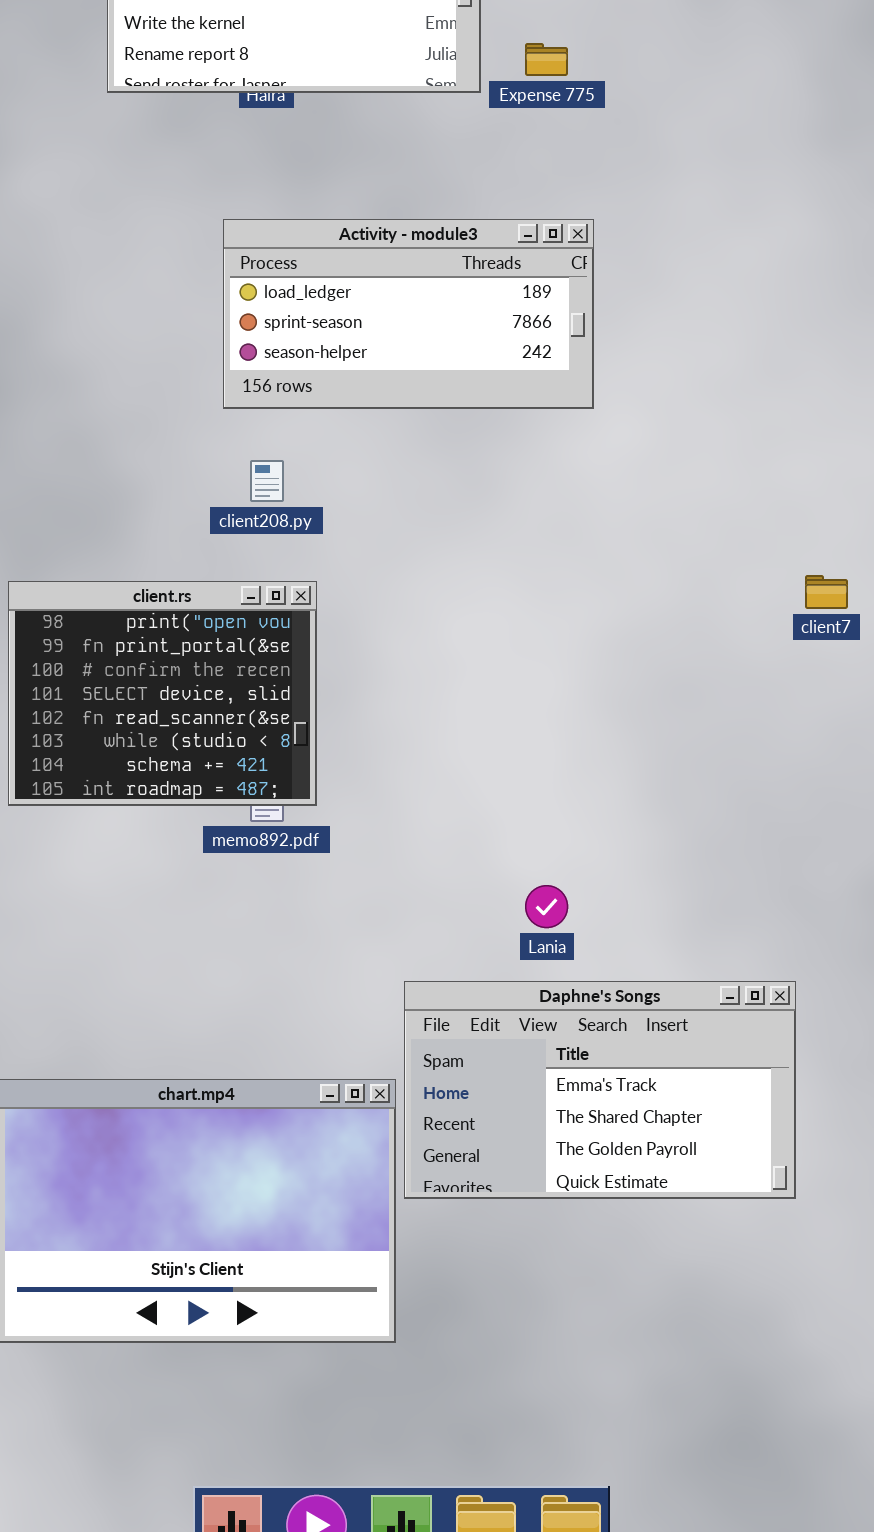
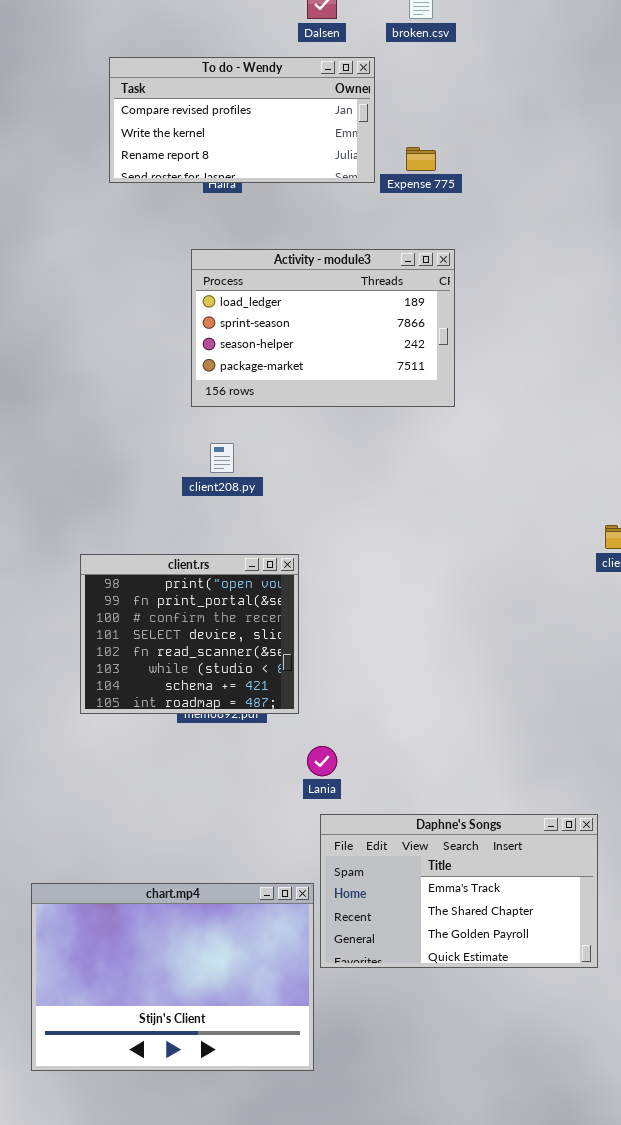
Activity - module3: [223,219,594,409] -> [191,249,455,407], resized
client.rs: [8,581,317,806] -> [80,554,299,714], moved
Lania: [525,885,568,928] -> [307,746,337,776], moved

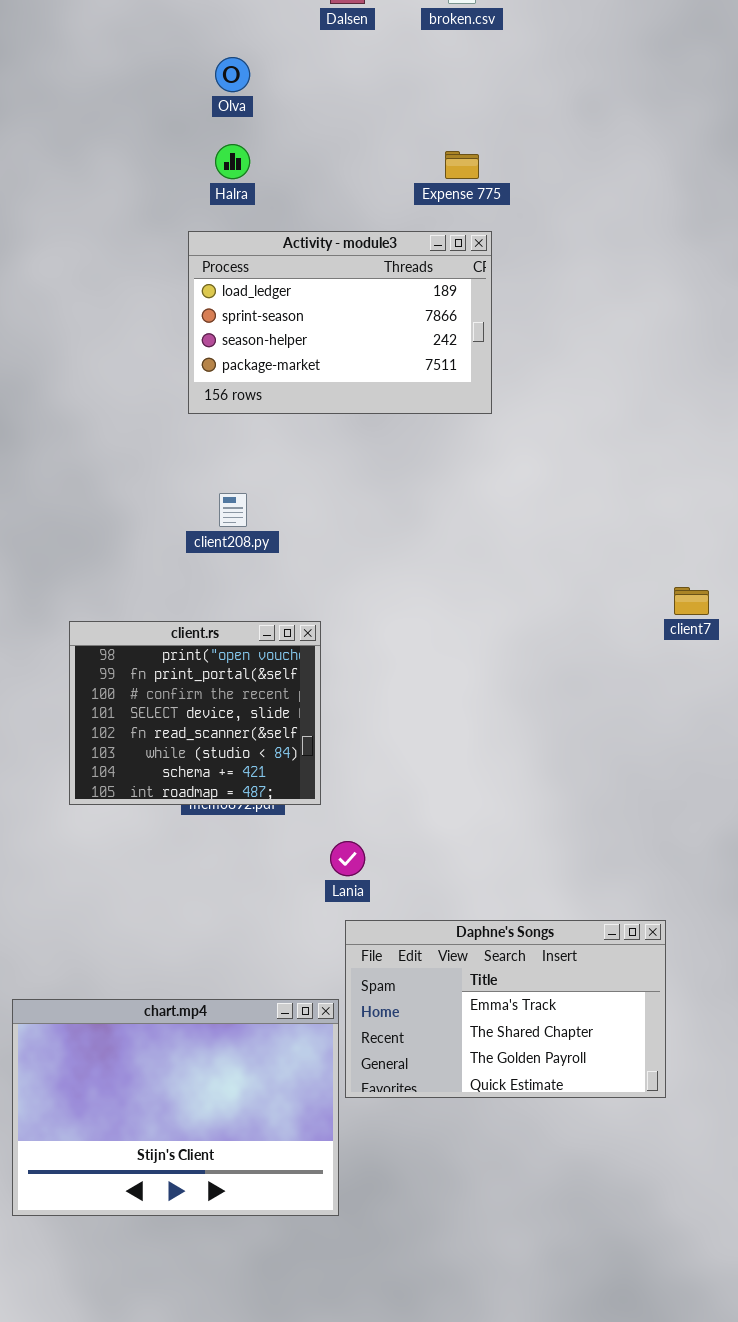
To do - Wendy: [109,57,375,183] -> none, closed
Activity - module3: [191,249,455,407] -> [188,231,492,414], moved

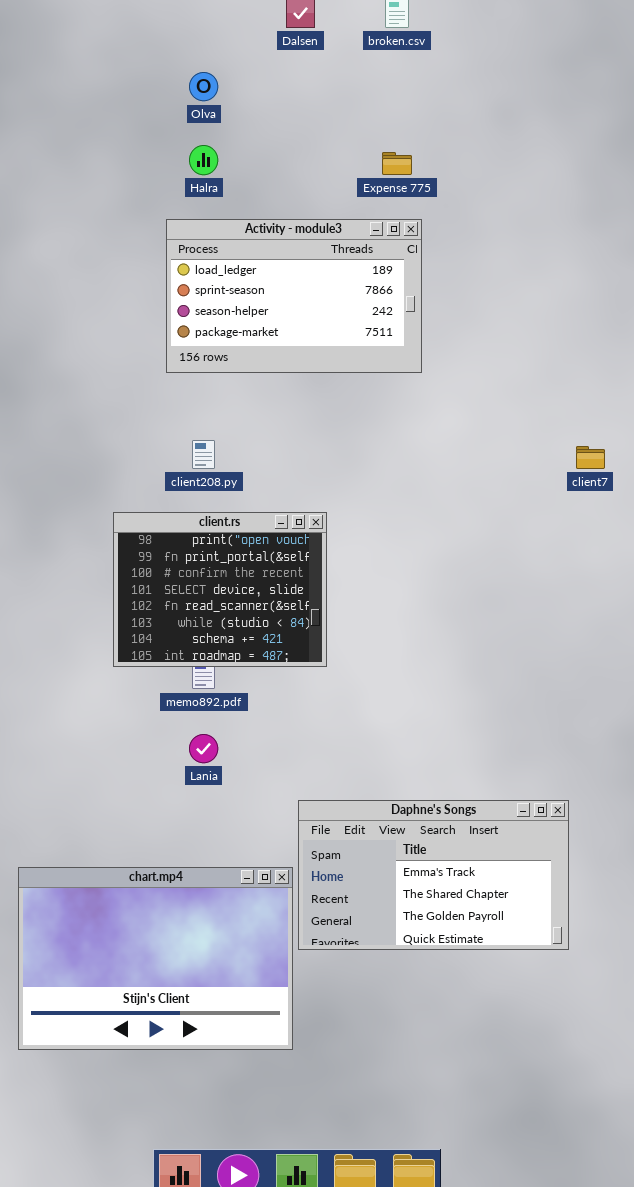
client7: [674,587,709,615] -> [576,446,605,469], moved
client.rs: [69,621,321,805] -> [113,512,327,667], moved
Lania: [330,841,365,876] -> [189,734,218,763], moved

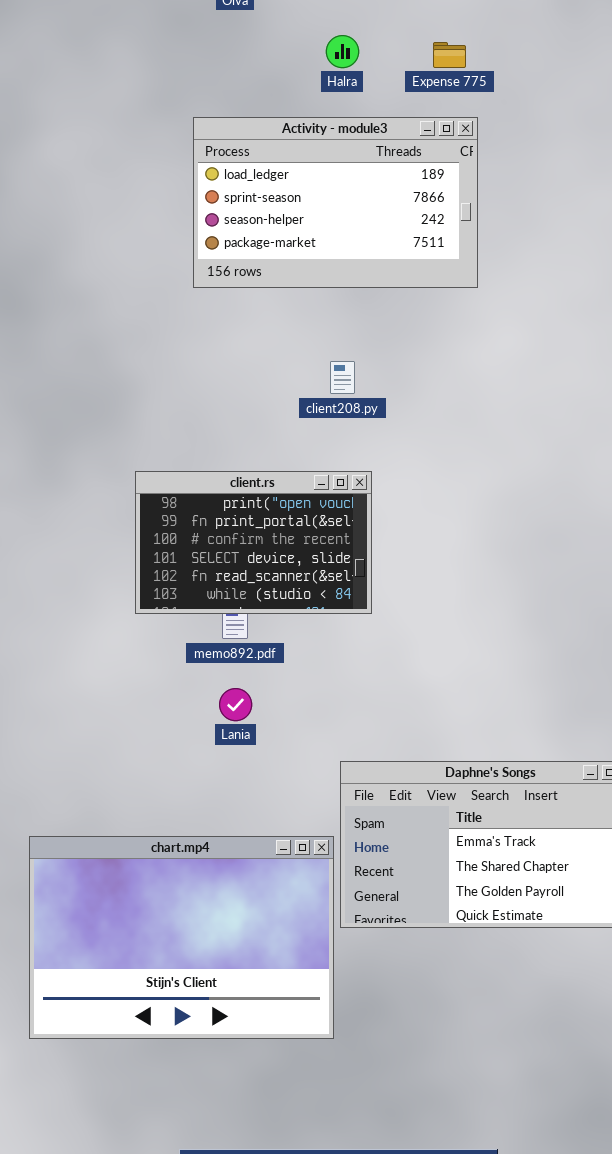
Halra: [189,145,218,175] -> [326,35,359,68], moved
client208.py: [192,440,215,469] -> [330,361,355,394], moved
client.rs: [113,512,327,667] -> [135,471,372,614], resized

